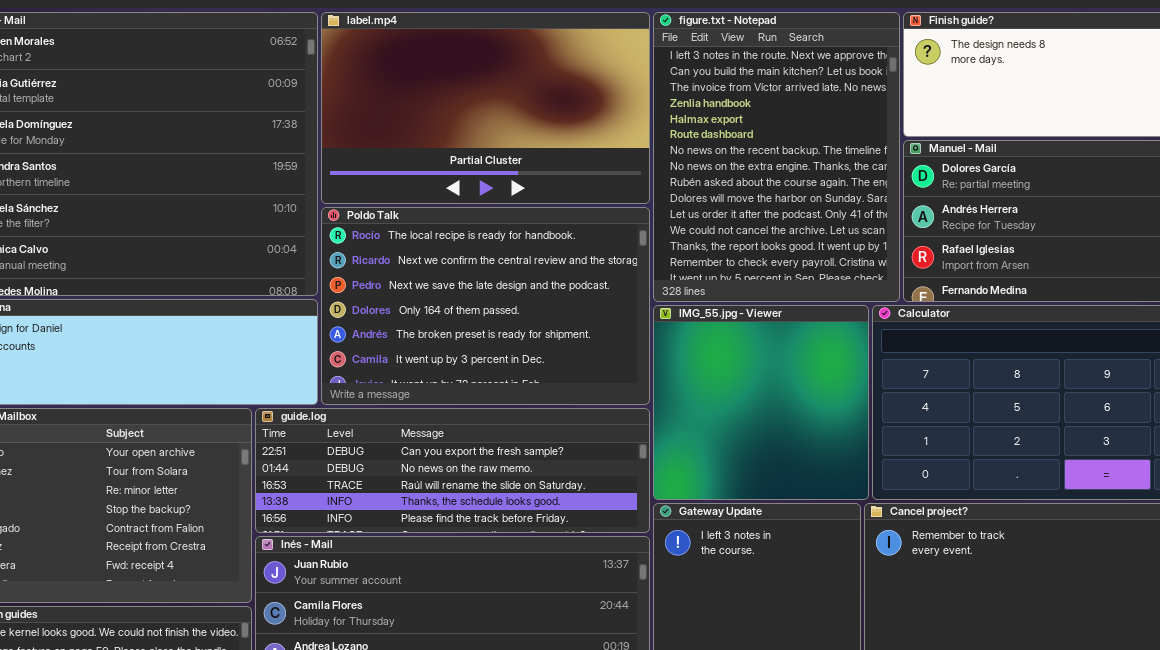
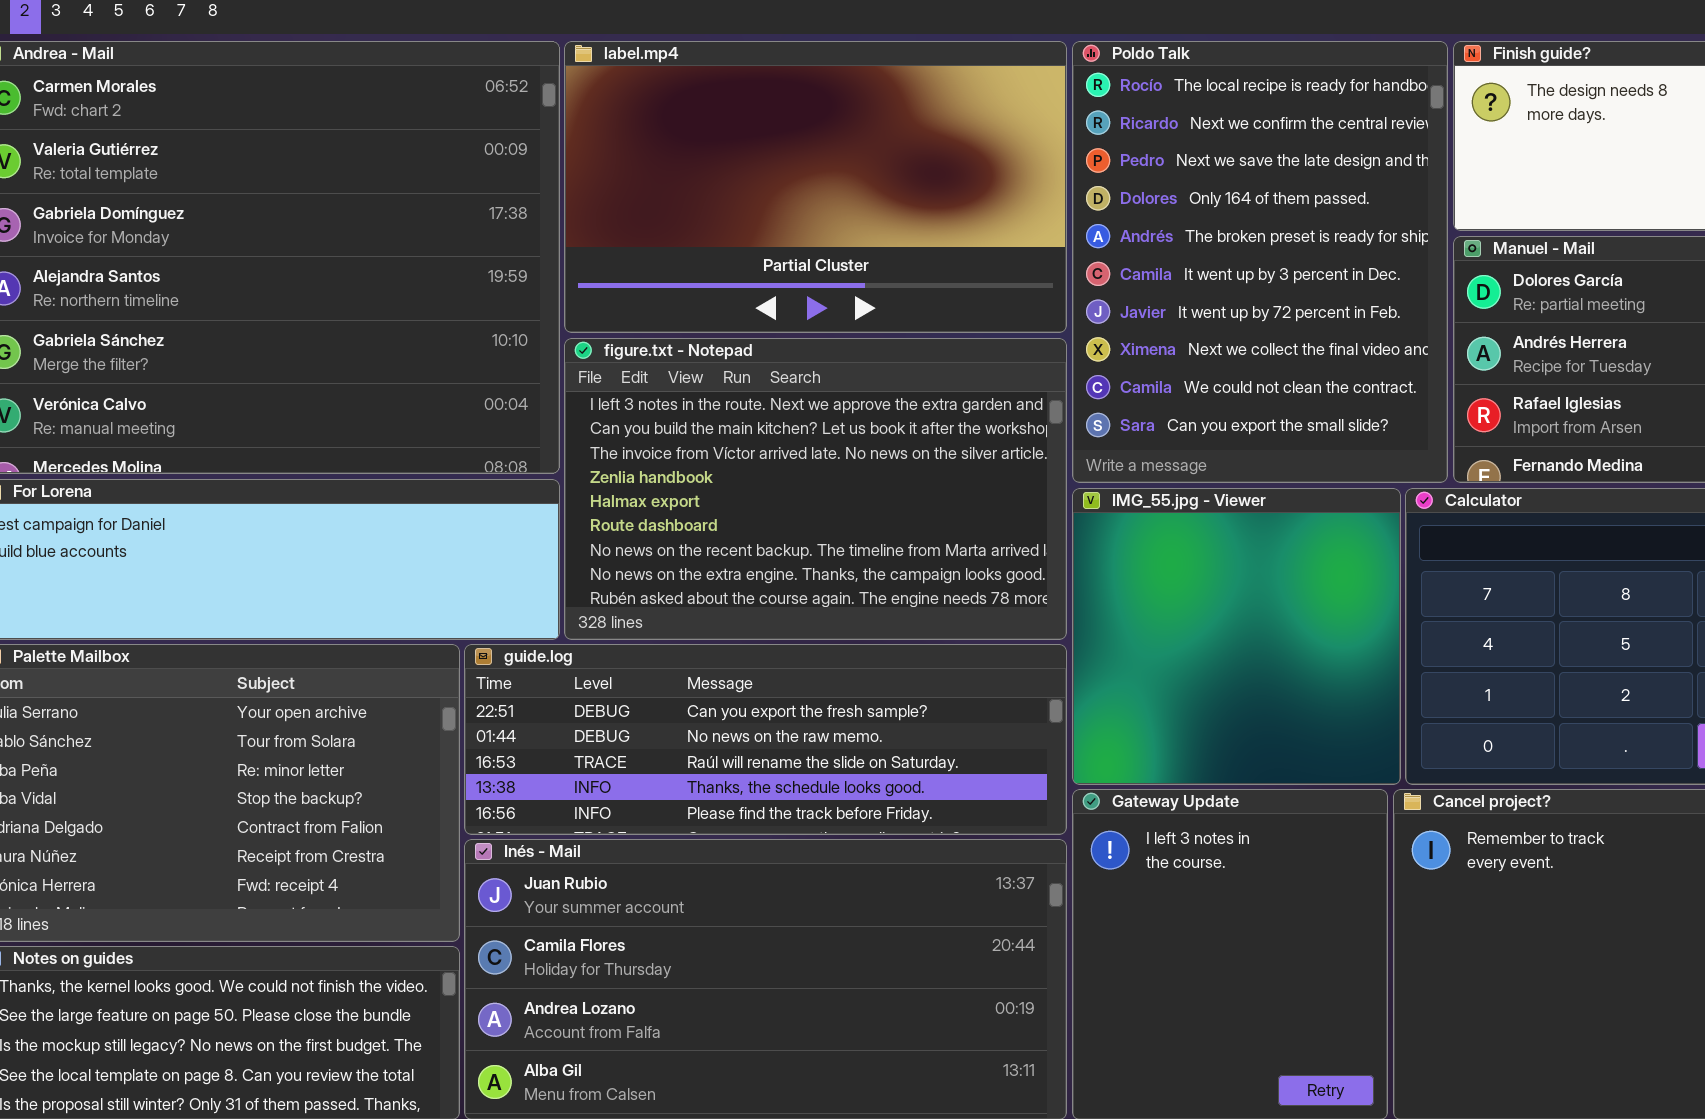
figure.txt - Notepad: [653,12,900,302] -> [564,338,1067,640], moved, resized
Poldo Talk: [321,207,650,405] -> [1072,41,1448,483], moved, resized

